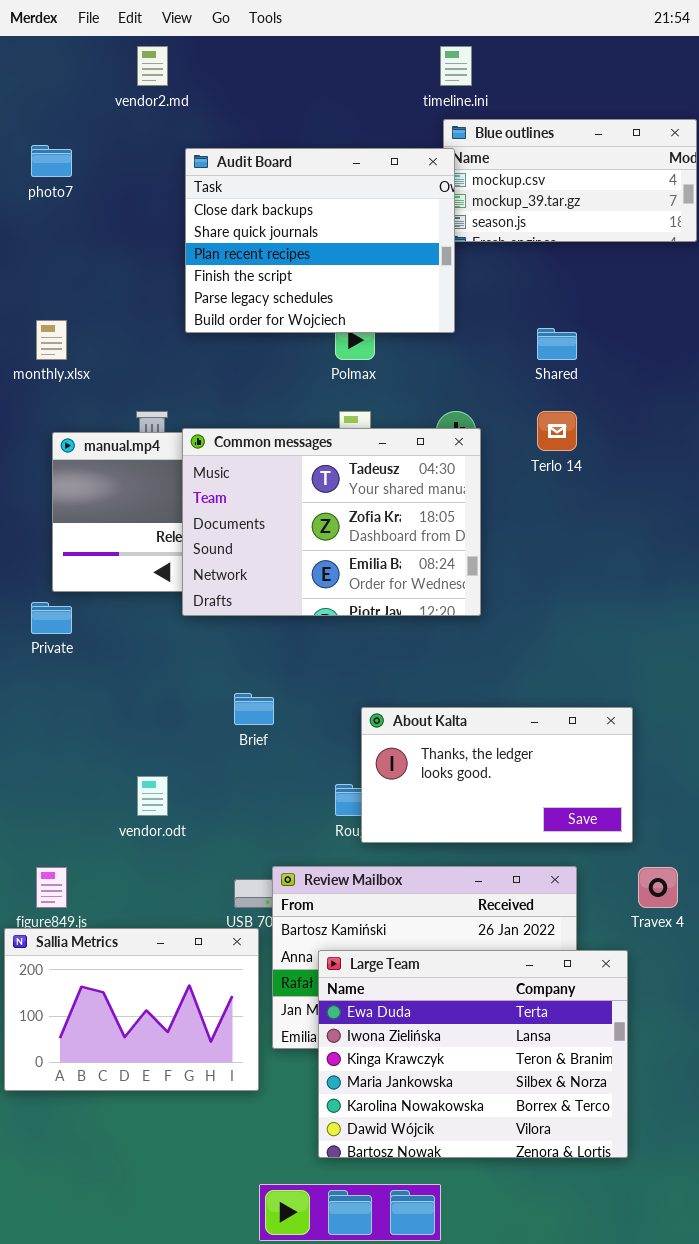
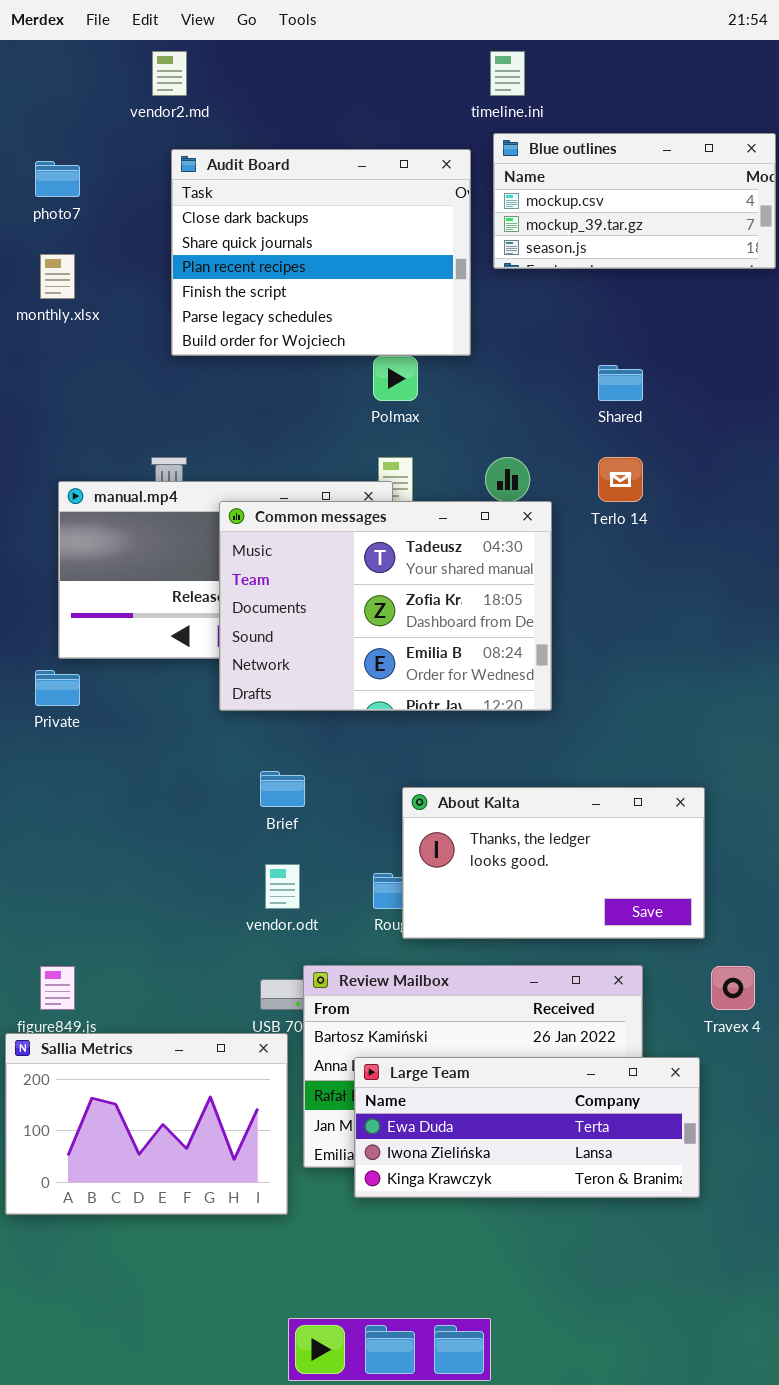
Audit Board: [185,148,455,333] -> [171,149,471,356], moved
monthly.xlsx: [36,320,67,360] -> [40,254,75,299], moved
Common messages: [182,428,481,616] -> [219,501,552,711], moved
vendor.odt: [137,776,168,816] -> [265,864,300,909], moved
Large Team: [318,950,628,1158] -> [354,1057,700,1198], resized

